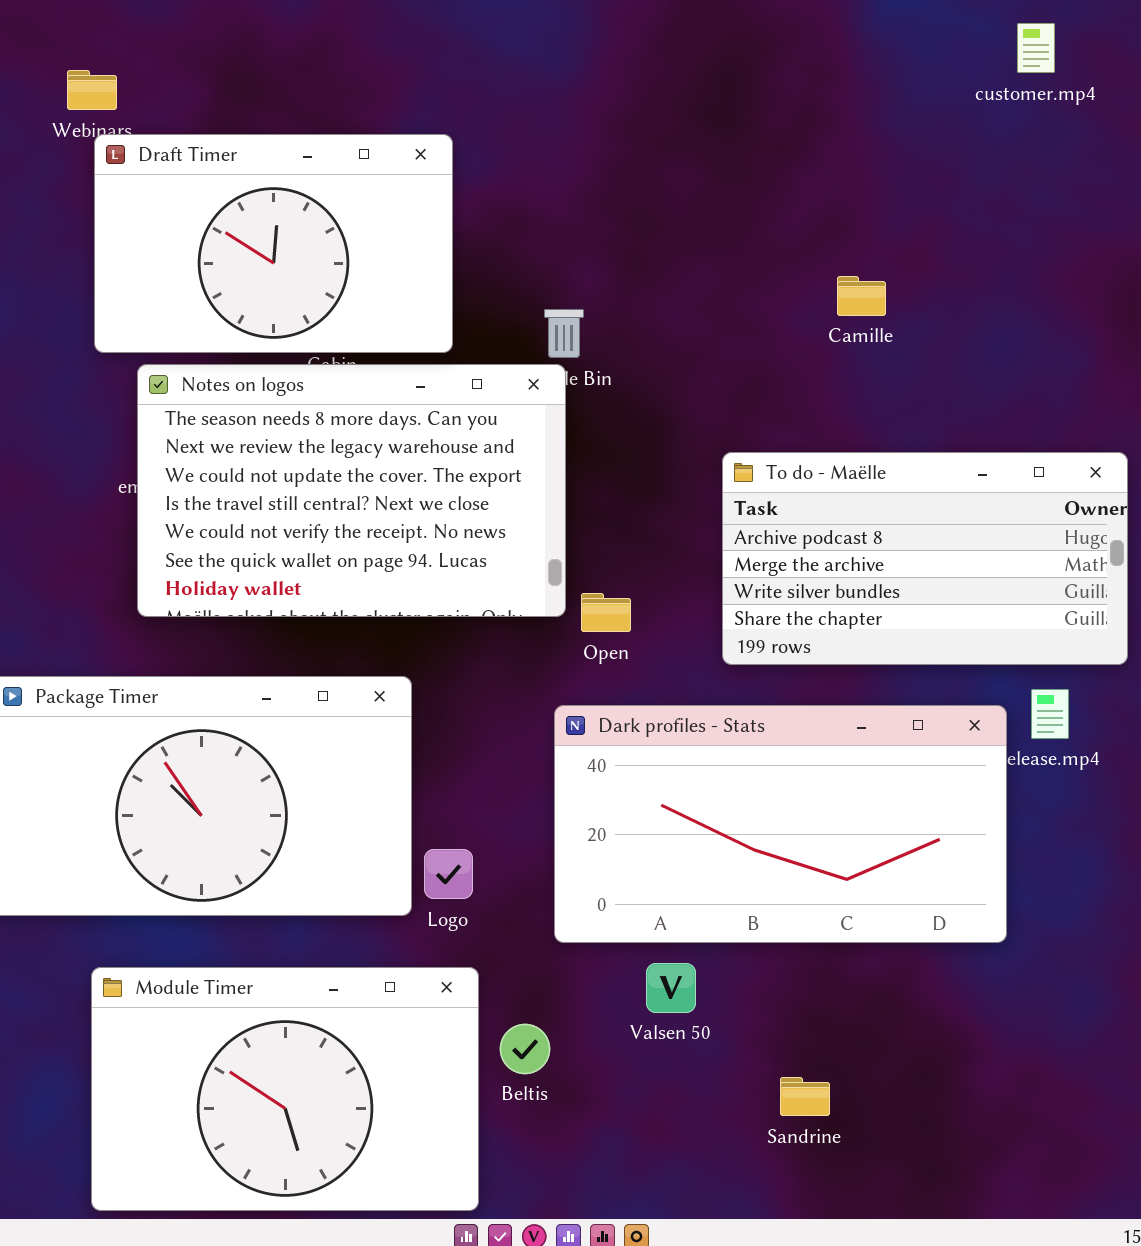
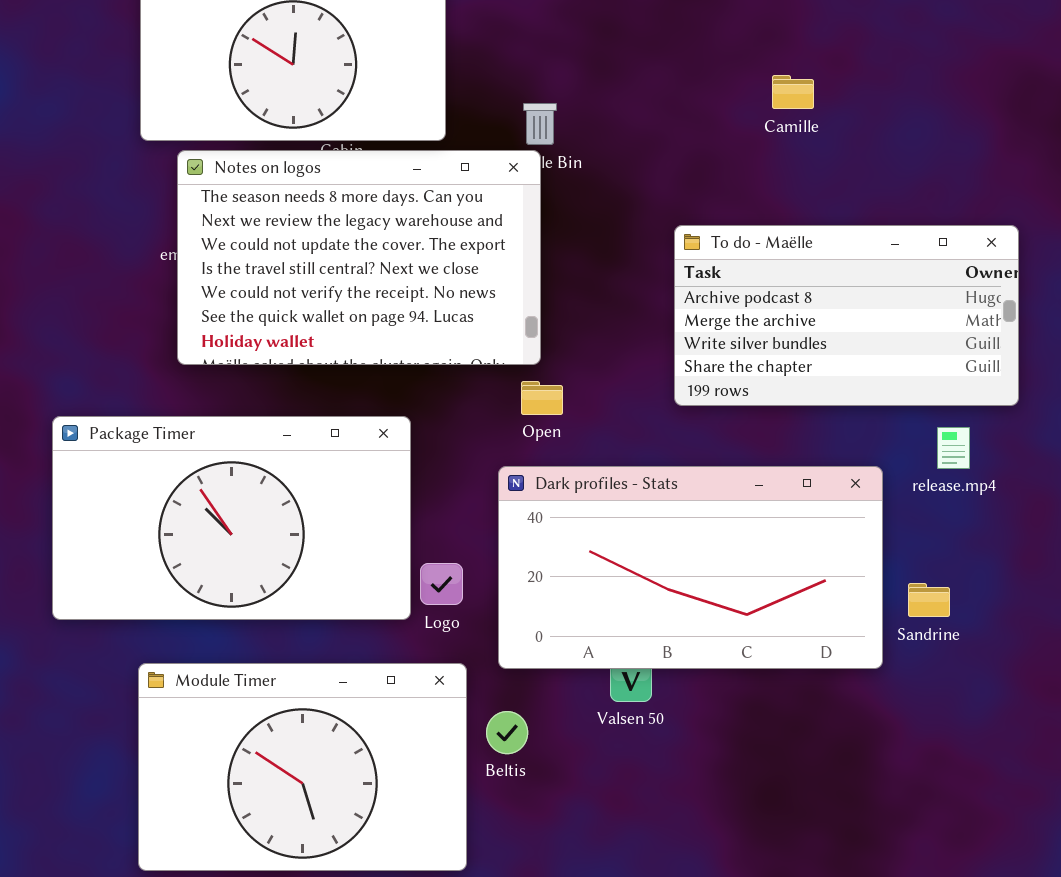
Open: [581,593,631,632] -> [521,381,563,415], moved
Dark profiles - Stats: [554,705,1007,943] -> [498,466,883,669], moved
Sandrine: [780,1077,830,1116] -> [908,583,950,617], moved

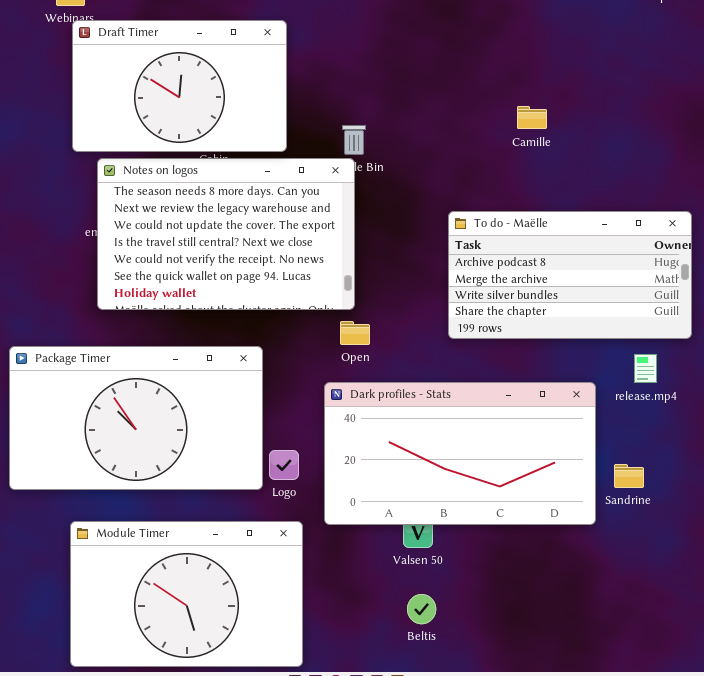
Beltis: [486,711,528,754] -> [407,594,436,624], moved

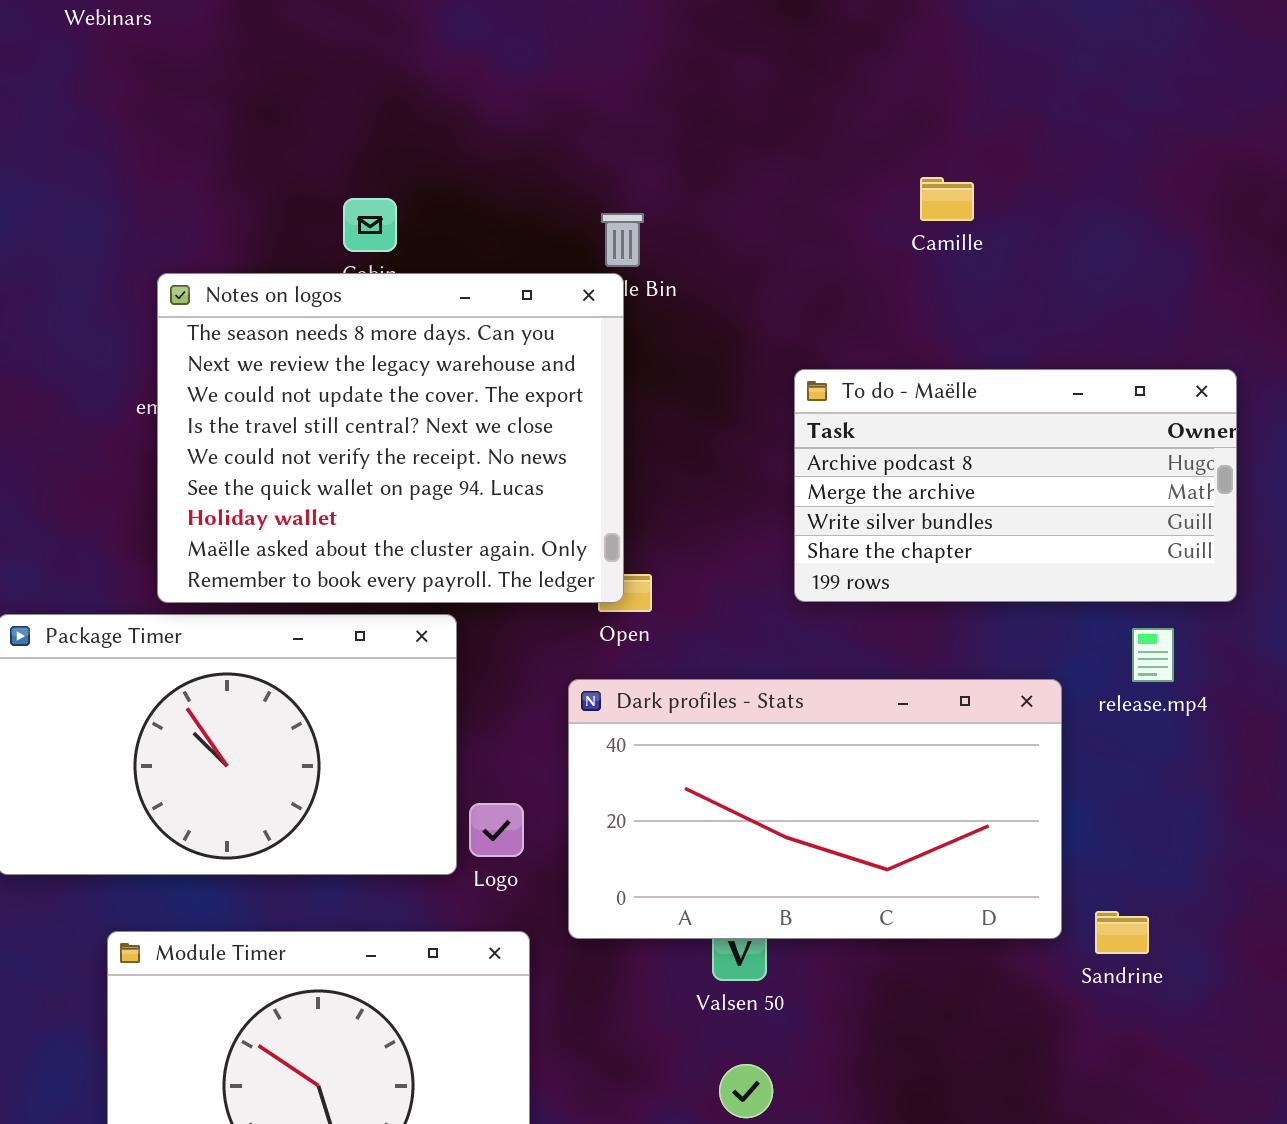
Draft Timer: [72,20,287,152] -> none, closed
Notes on logos: [97,158,355,310] -> [157,273,624,603], resized
Sandrine: [614,464,644,488] -> [1095,911,1149,954], moved

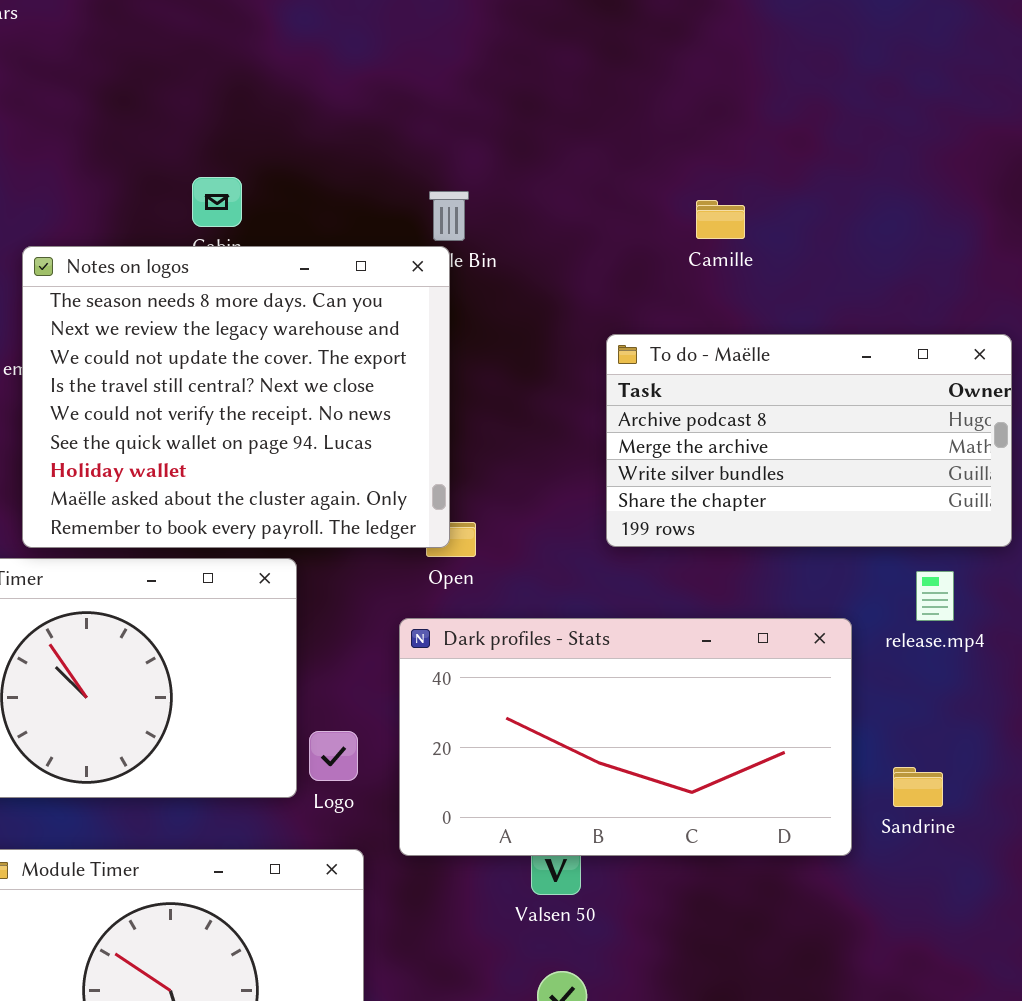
Camille: [920,177,974,221] -> [696,200,745,239], moved
Sandrine: [1095,911,1149,954] -> [893,767,943,807], moved

